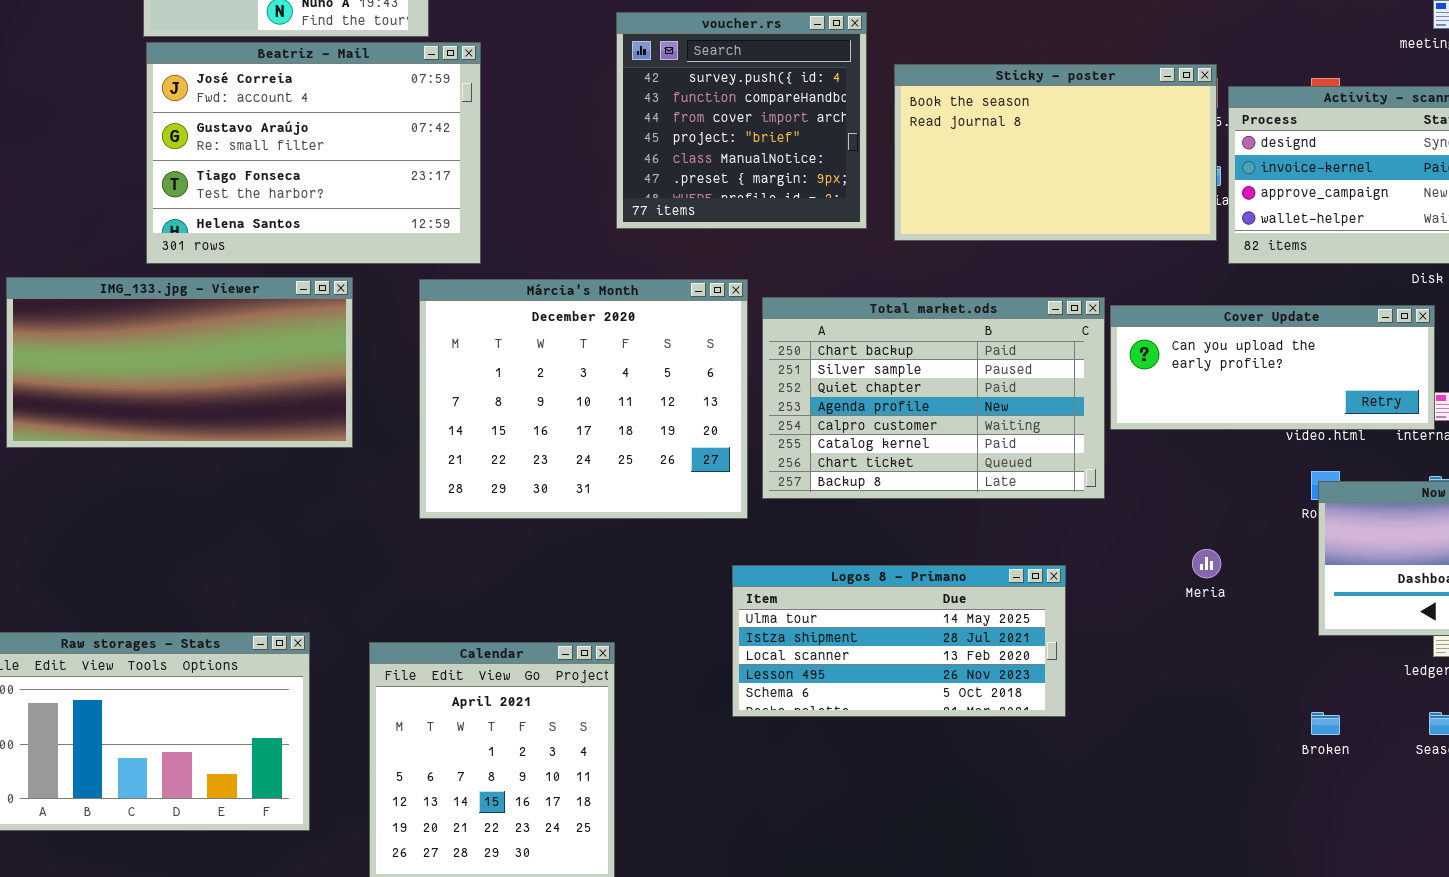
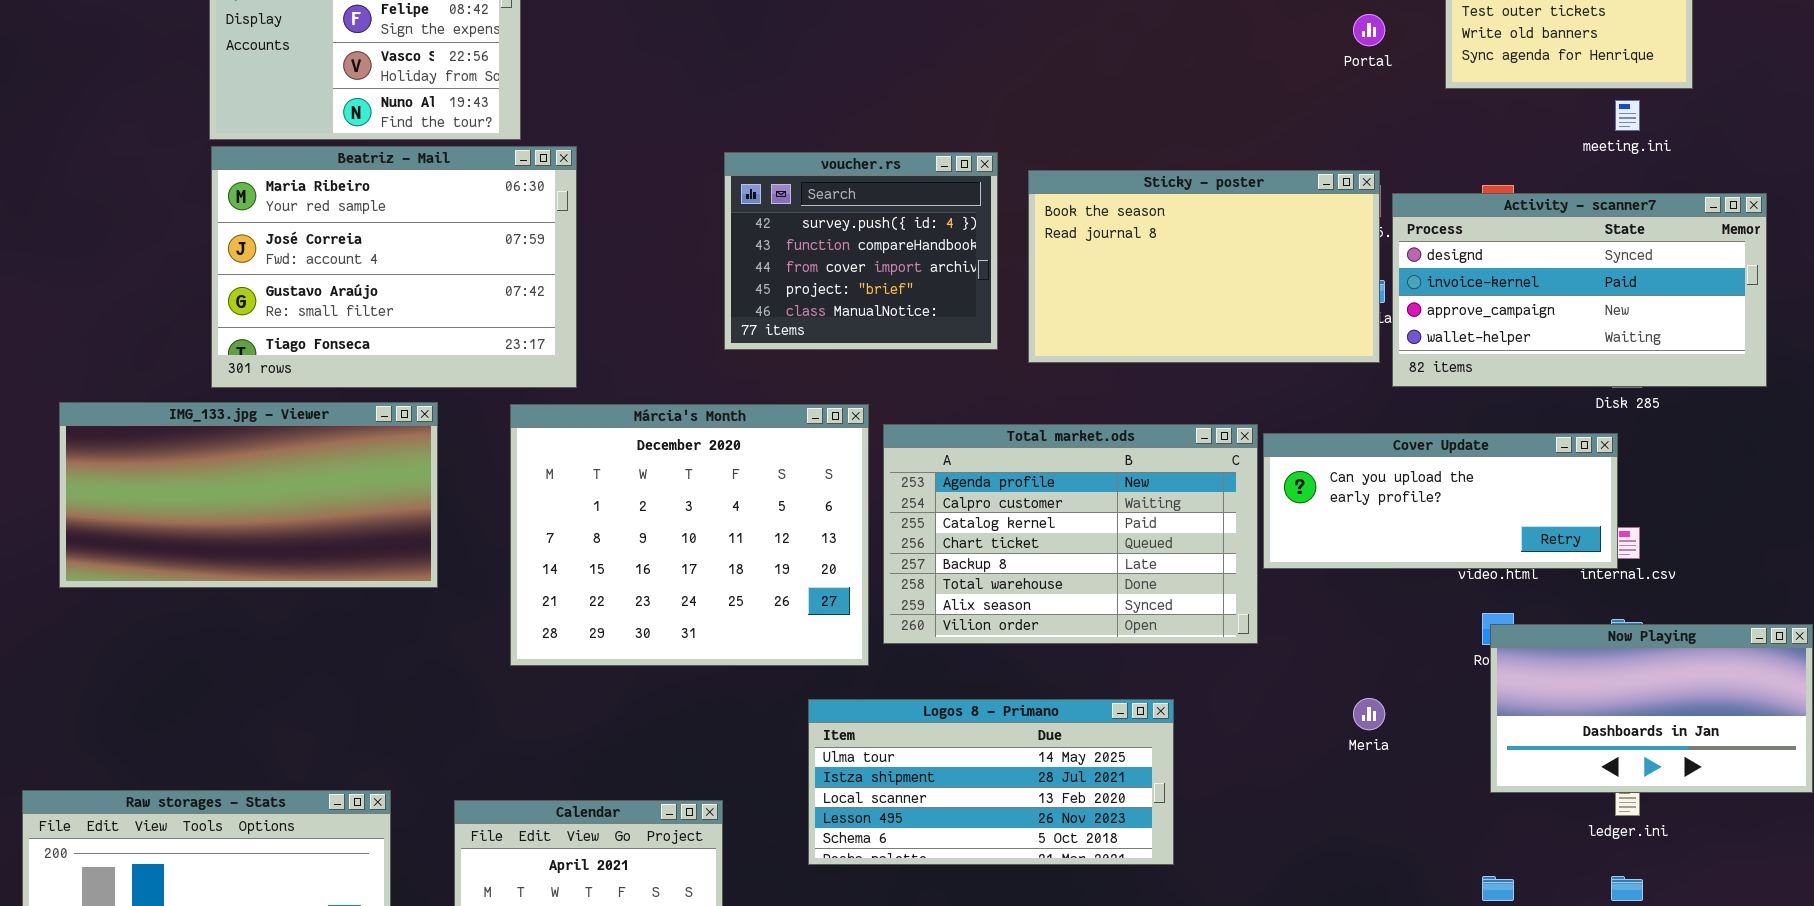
voucher.rs: [616,12,867,229] -> [724,152,998,350], resized
Beatriz - Mail: [146,42,481,264] -> [211,146,577,388], scrolled up 1 row
Total market.ods: [762,297,1105,499] -> [883,424,1258,644], scrolled down 3 rows
Logos 8 - Primano: [732,565,1066,717] -> [808,699,1174,865], moved

